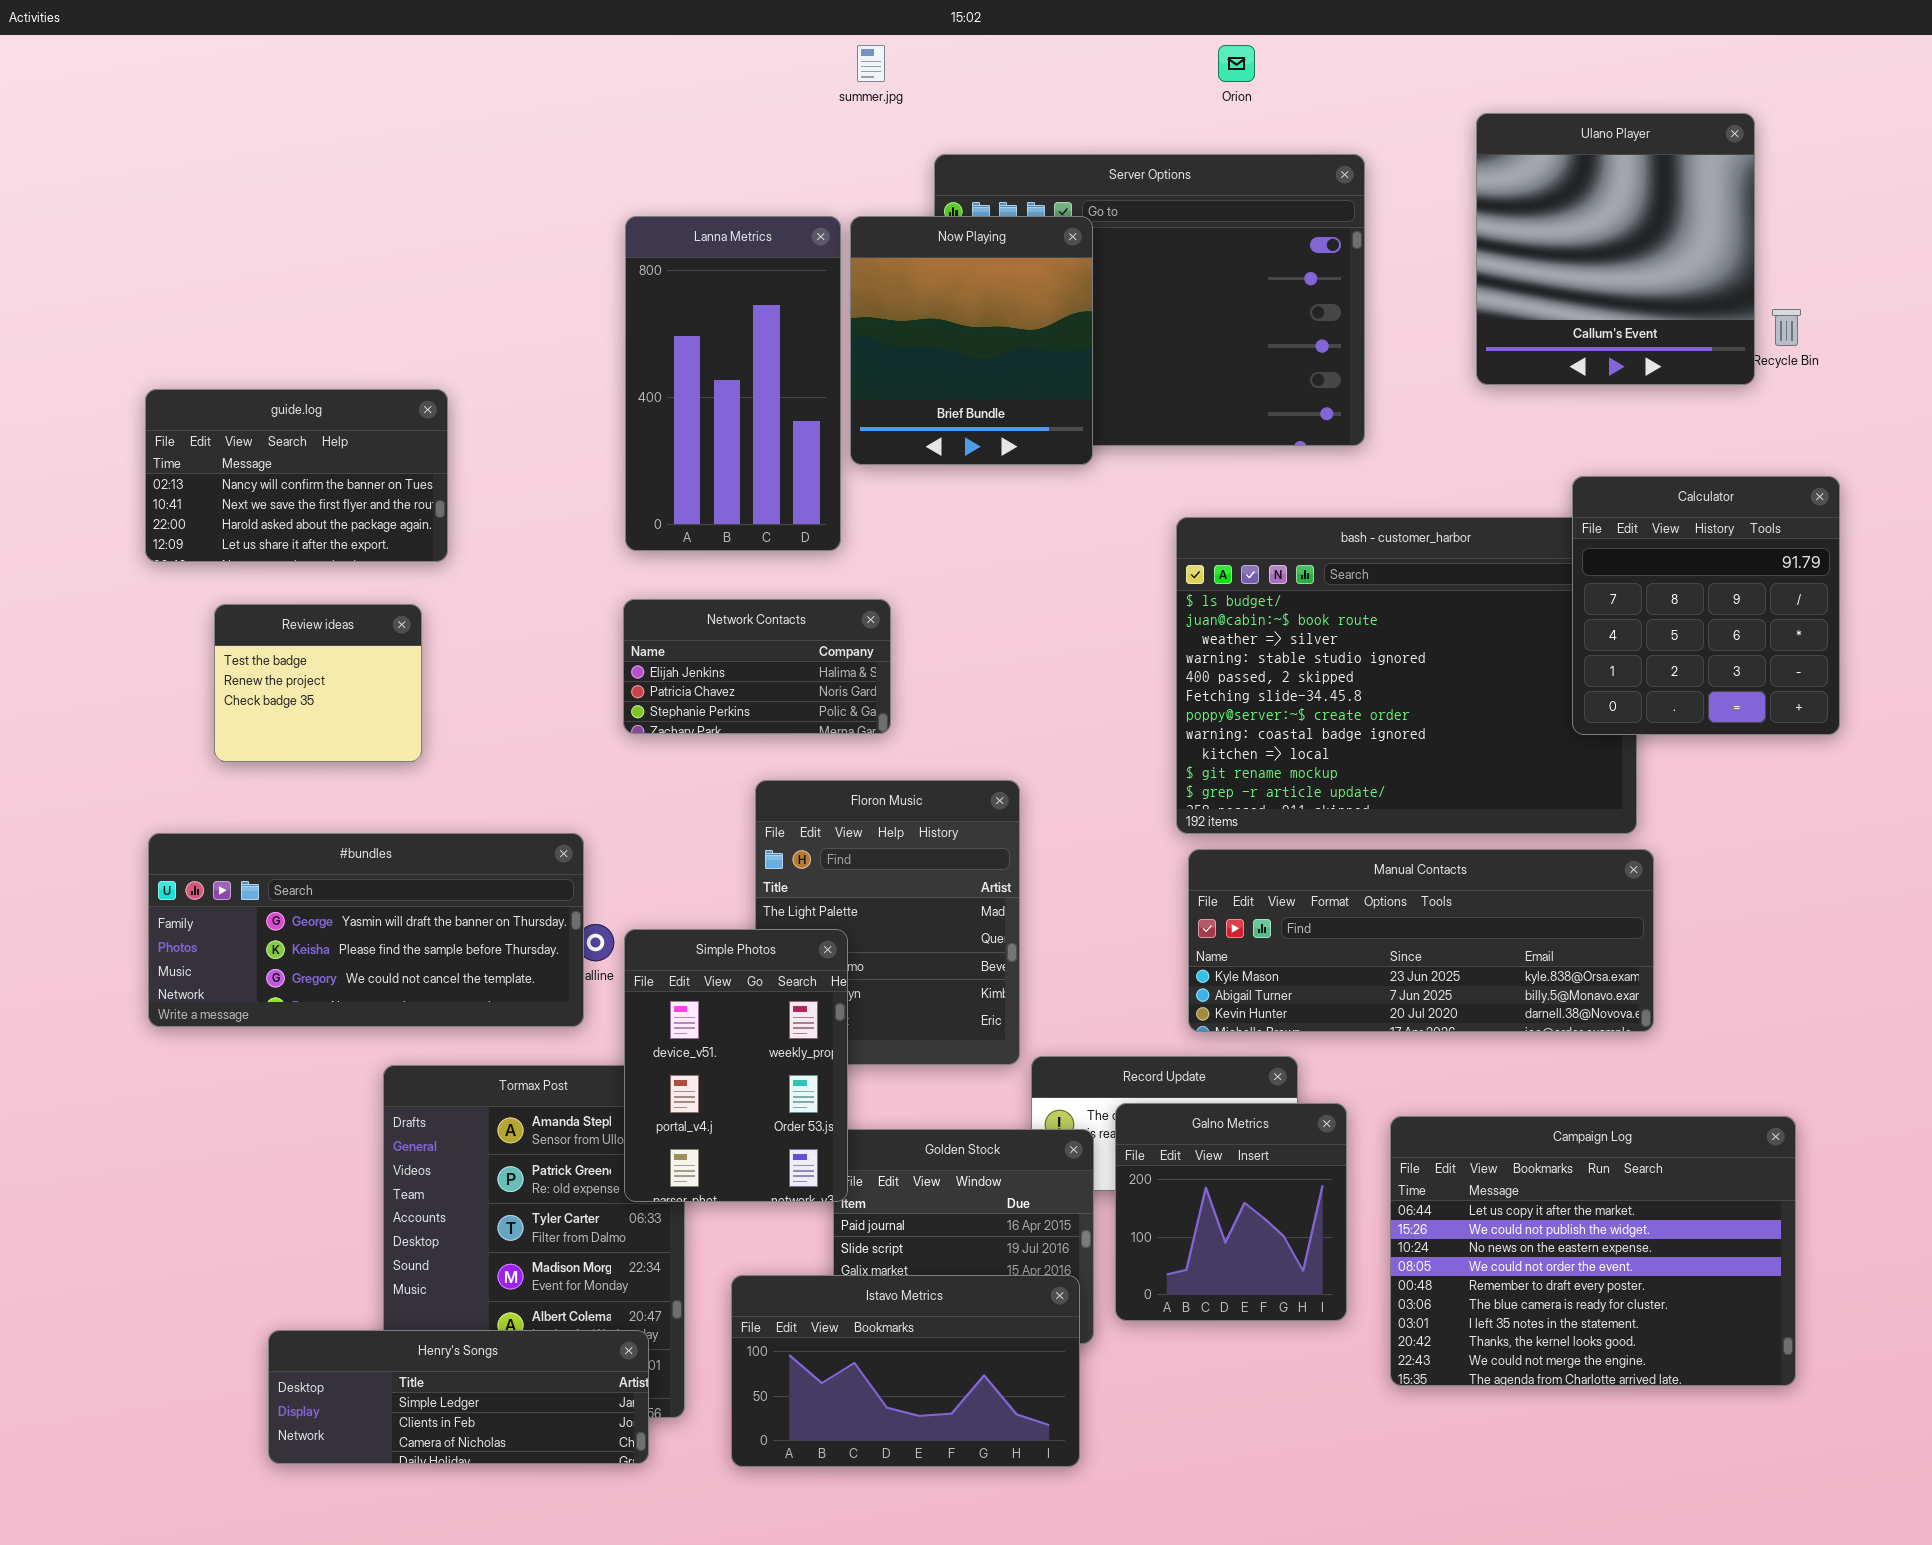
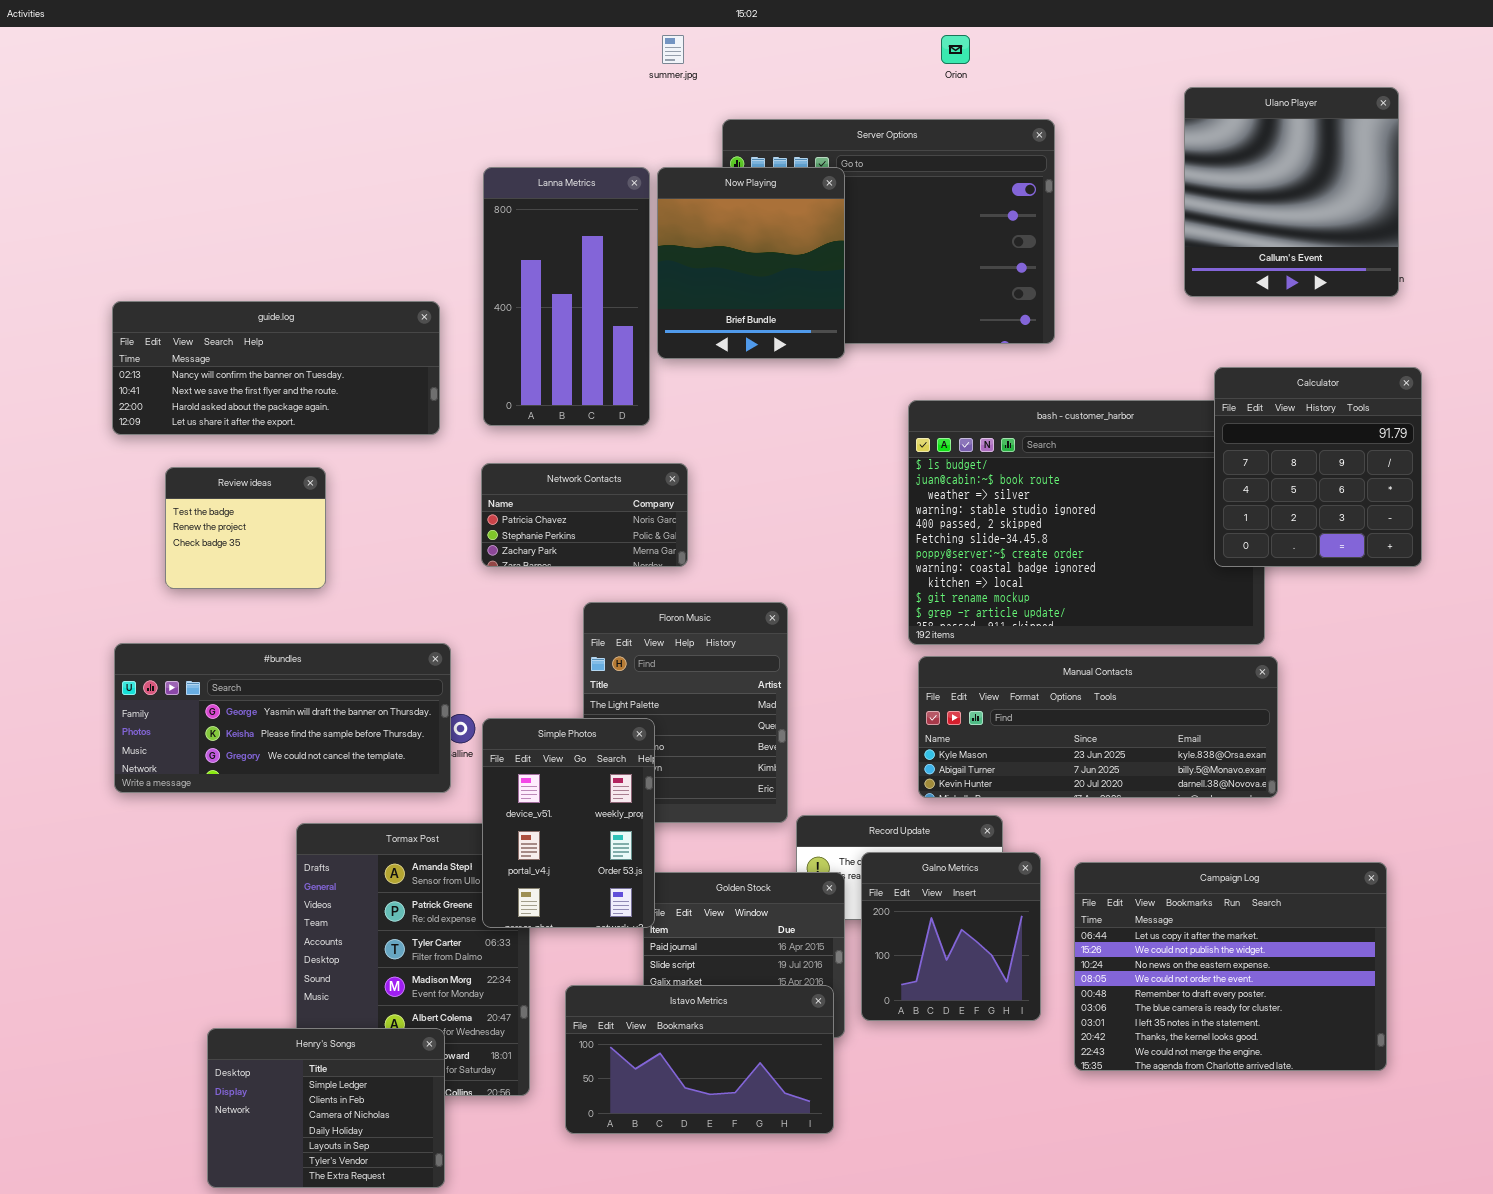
Ulano Player: [1476,113,1755,385] -> [1184,87,1399,297], moved
guide.log: [145,389,448,562] -> [112,301,440,435], resized
Network Contacts: [623,599,891,734] -> [481,463,688,567], scrolled down 1 row
Henry's Songs: [268,1330,649,1464] -> [207,1028,445,1188], resized

